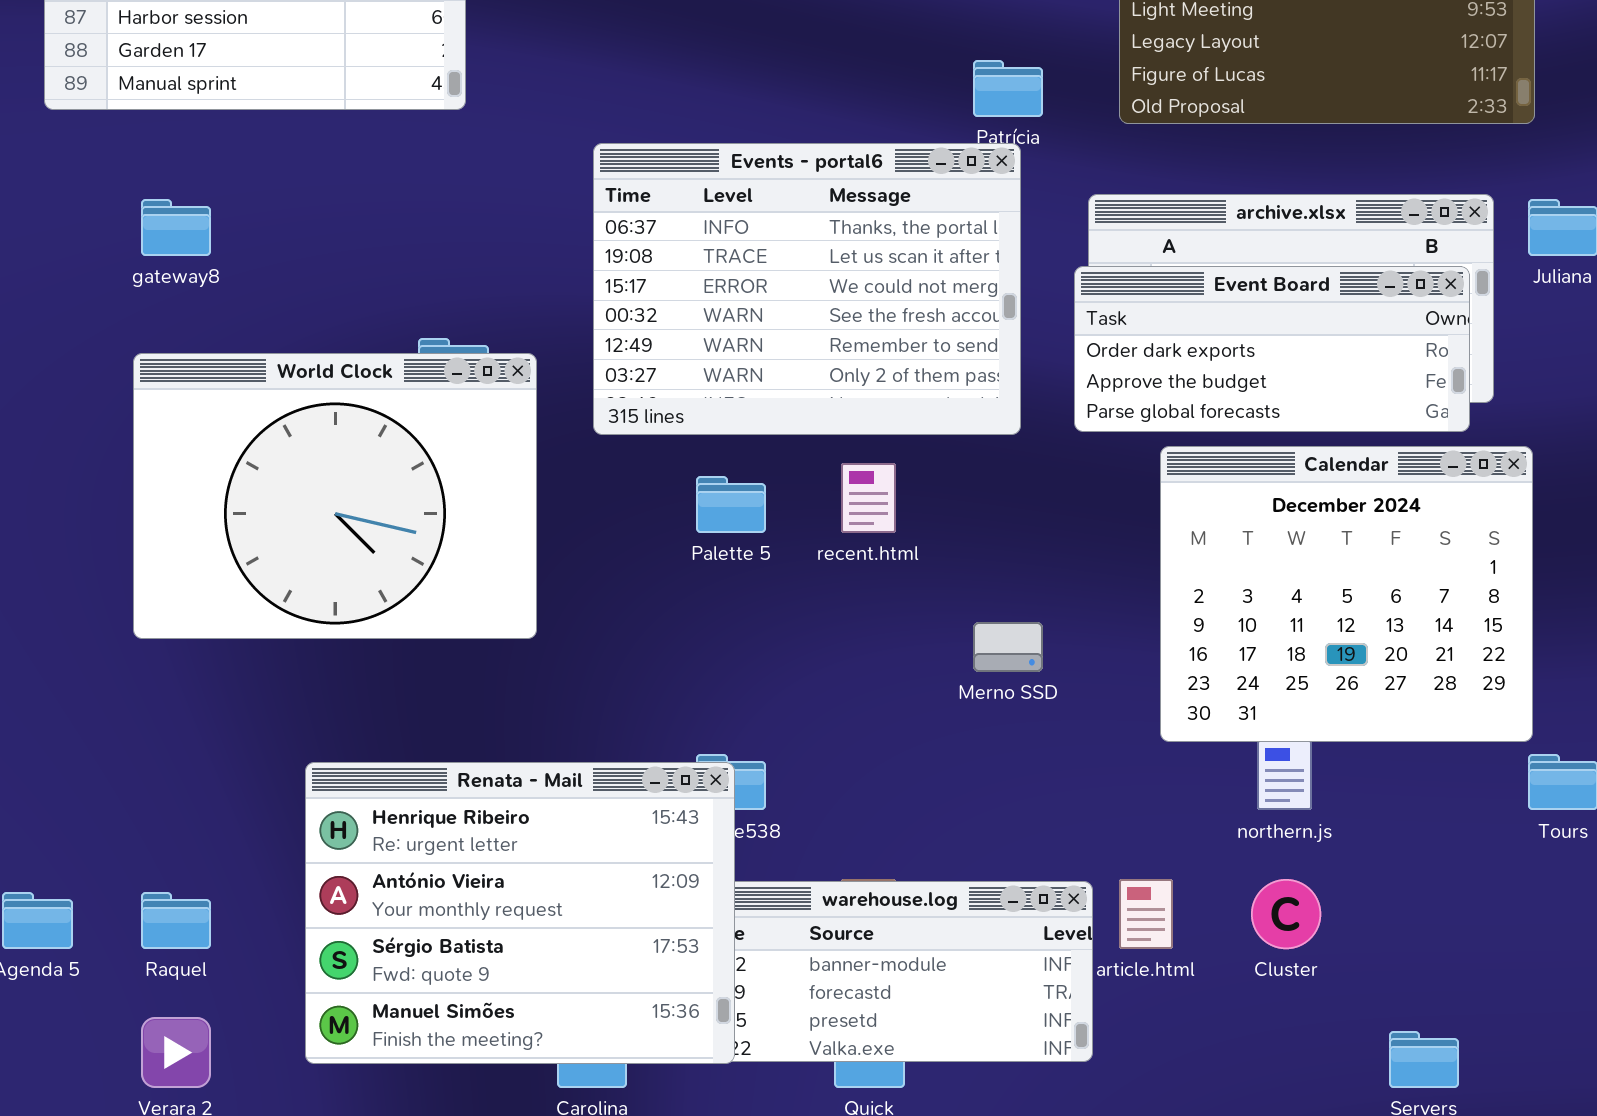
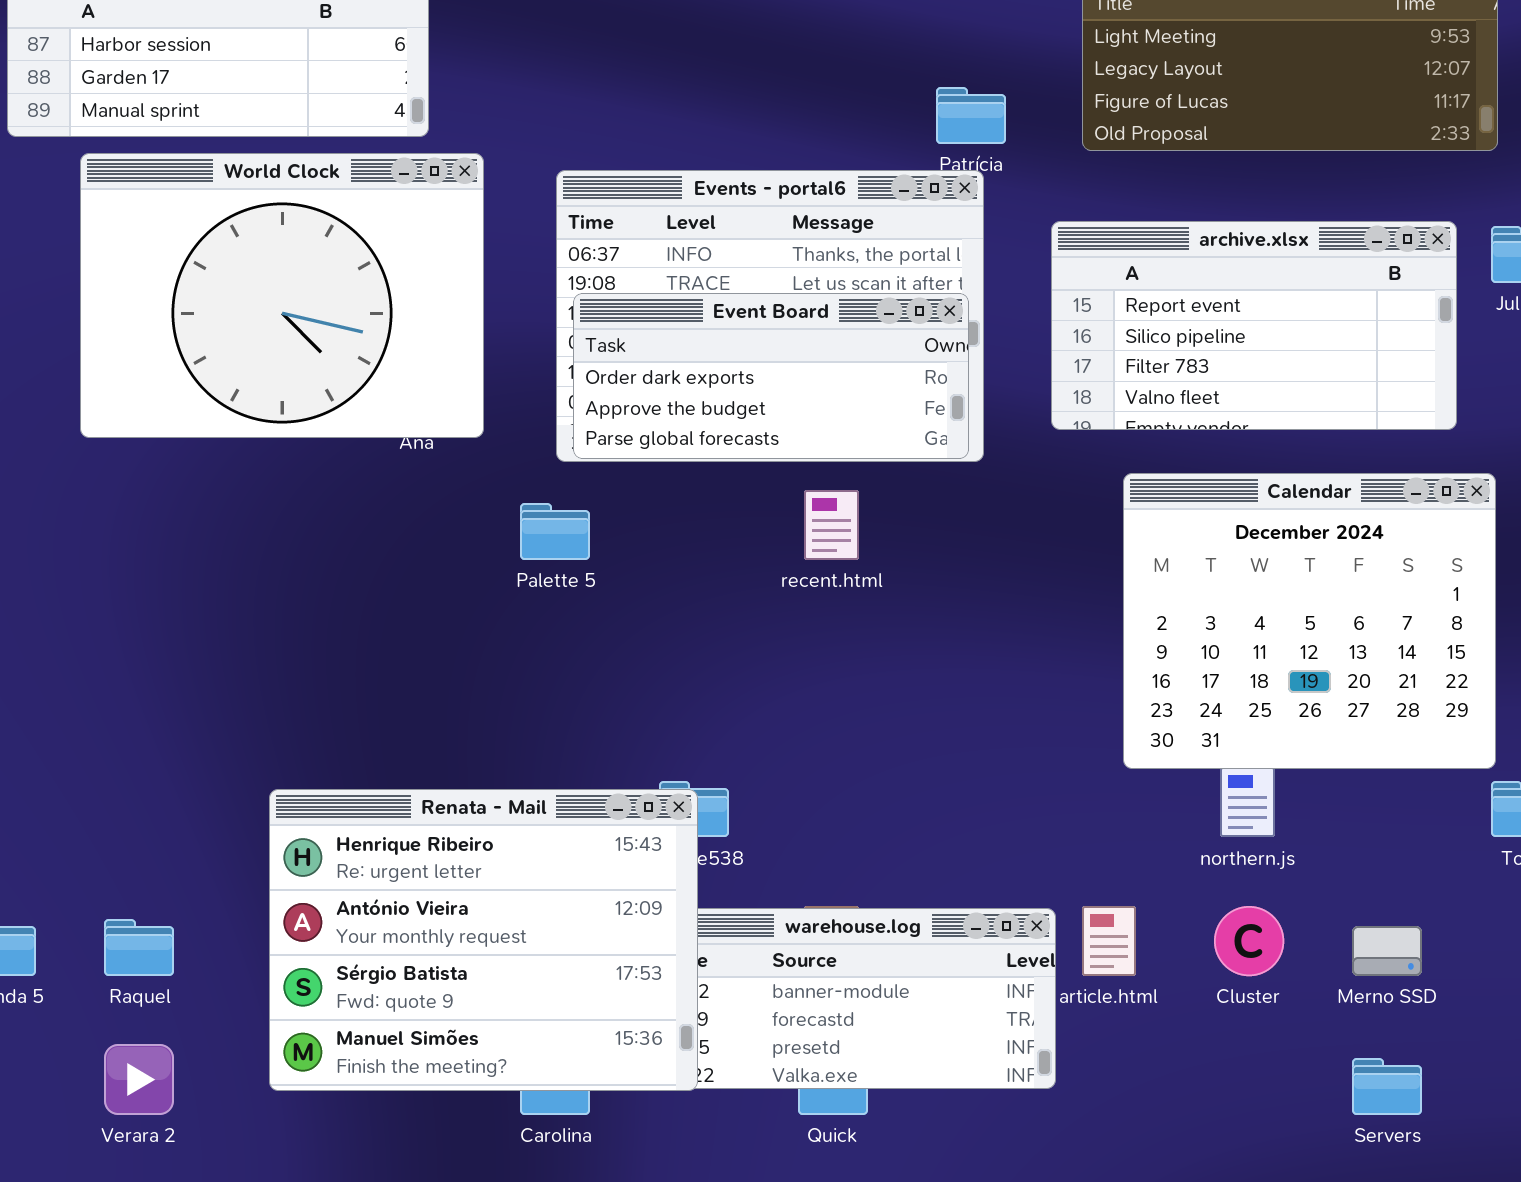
Event Board: [1074,266,1470,432] -> [573,293,969,459], moved
World Clock: [133,353,537,639] -> [80,153,484,438], moved
Palette 5: [696,476,766,533] -> [520,503,590,560], moved
Merno SSD: [973,622,1043,672] -> [1352,926,1422,976], moved

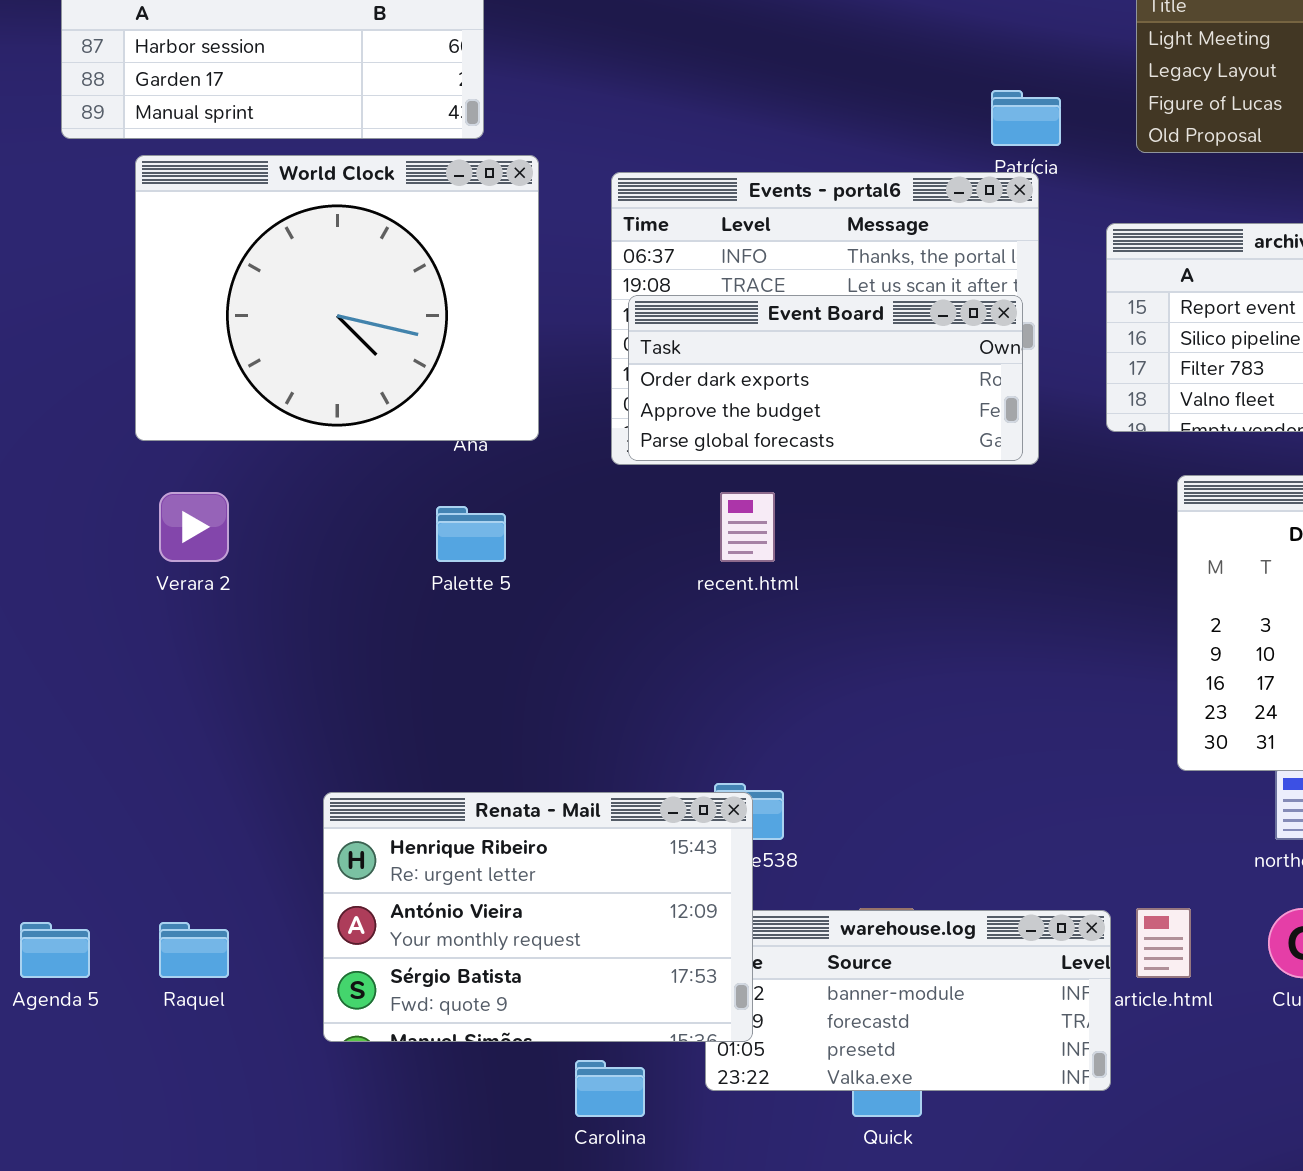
recent.html: [804,490,859,560] -> [720,492,775,562], moved
Palette 5: [520,503,590,560] -> [436,506,506,562], moved
Renata - Mail: [269,789,698,1091] -> [323,792,753,1042], resized
Verara 2: [104,1044,174,1115] -> [159,492,229,562], moved

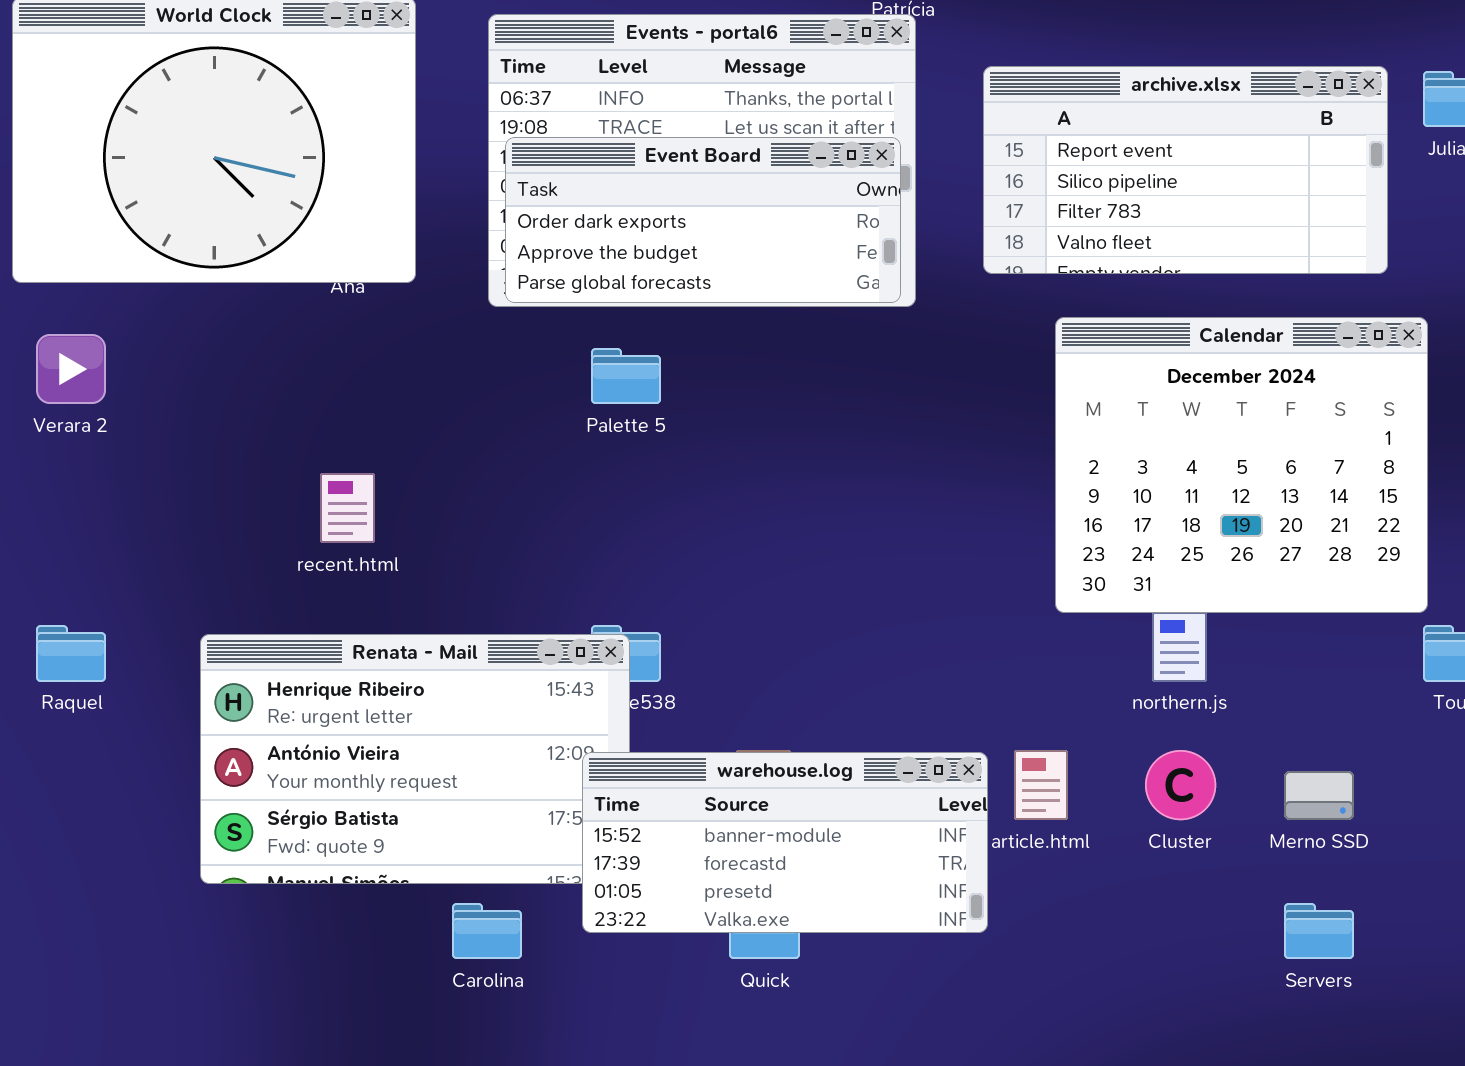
recent.html: [720,492,775,562] -> [320,473,375,543], moved
Palette 5: [436,506,506,562] -> [591,348,661,404], moved
warehouse.log: [705,910,1111,1091] -> [582,752,988,933], raised
Raquel: [159,922,229,978] -> [36,625,106,682], moved

